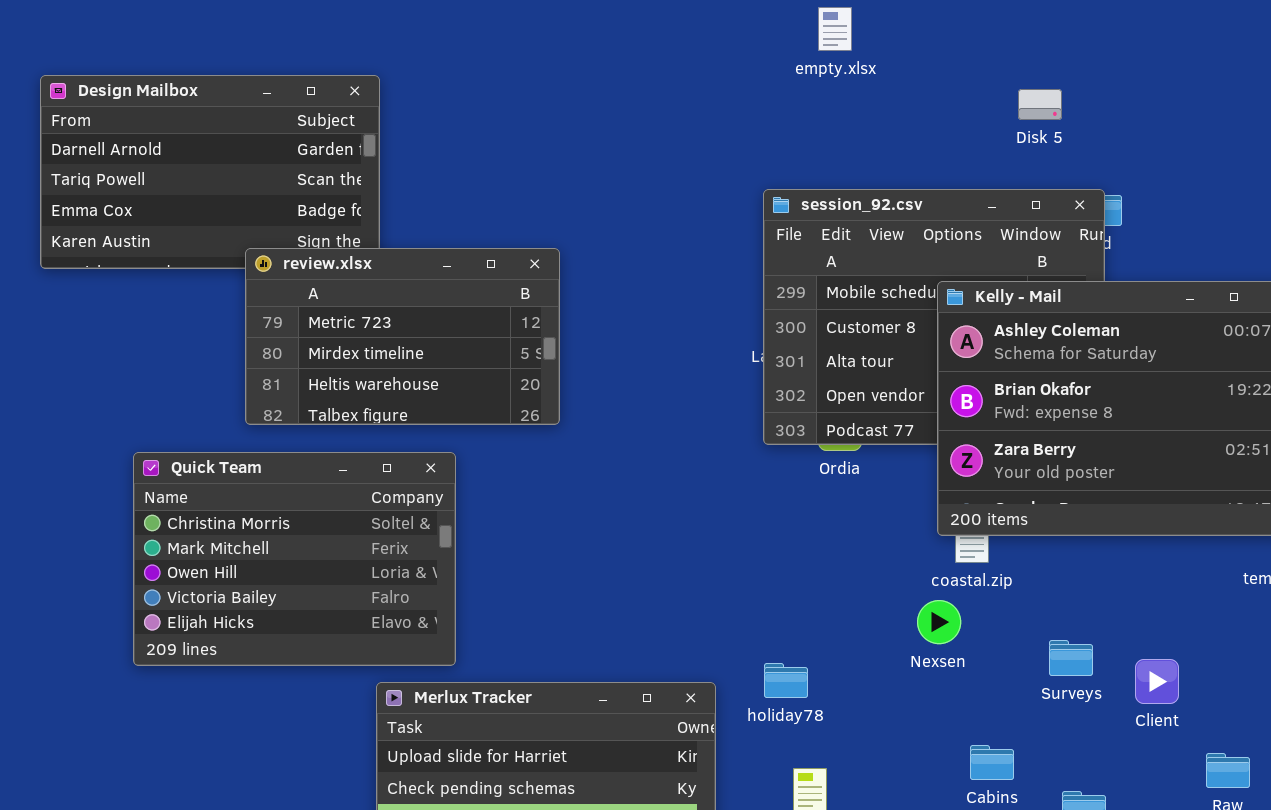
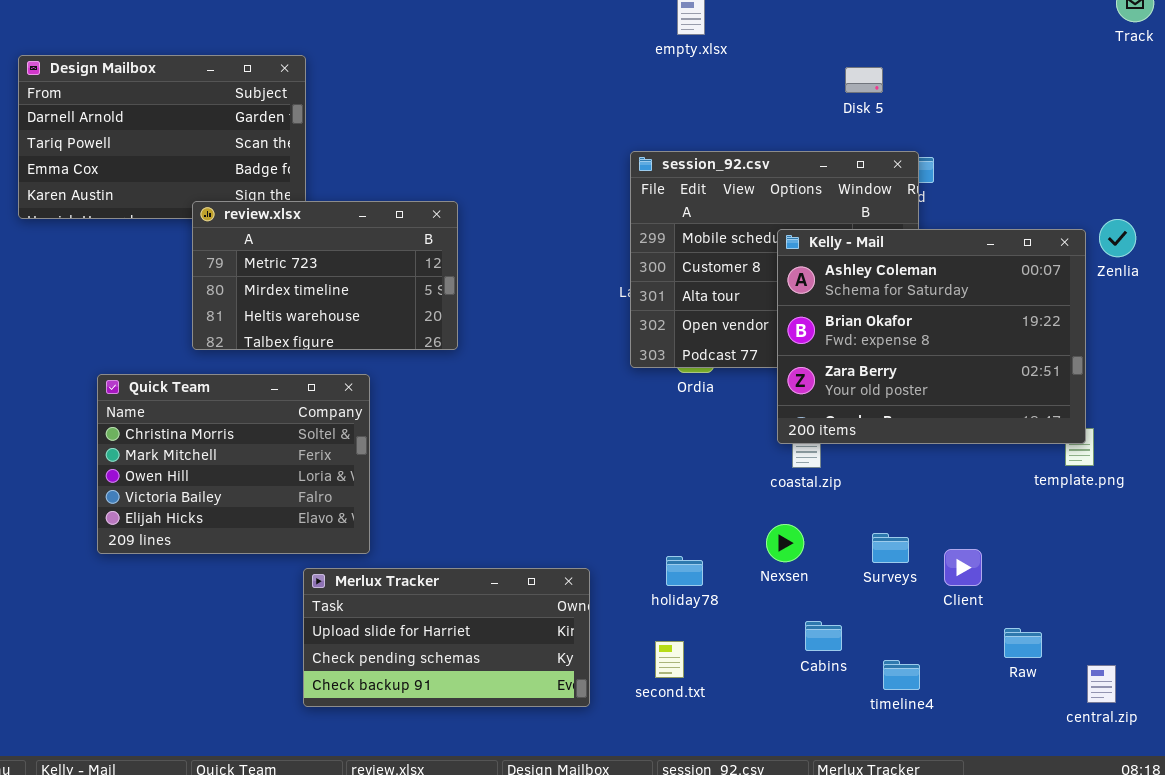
Nexsen: [917,600,961,644] -> [766,524,804,562], moved
holiday78: [764,663,808,698] -> [666,556,703,586], moved

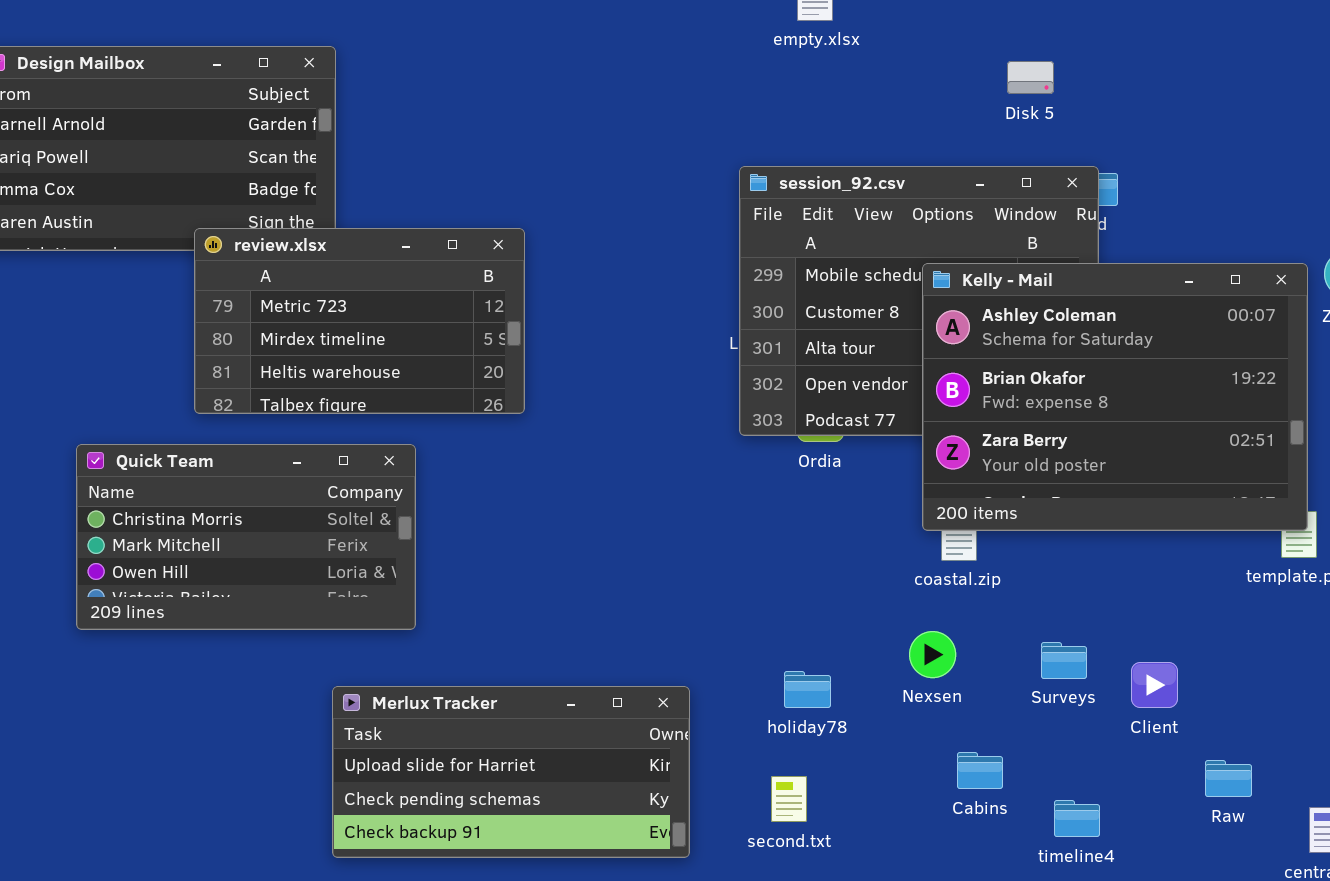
Quick Team: [97,374,370,554] -> [76,444,416,630], resized

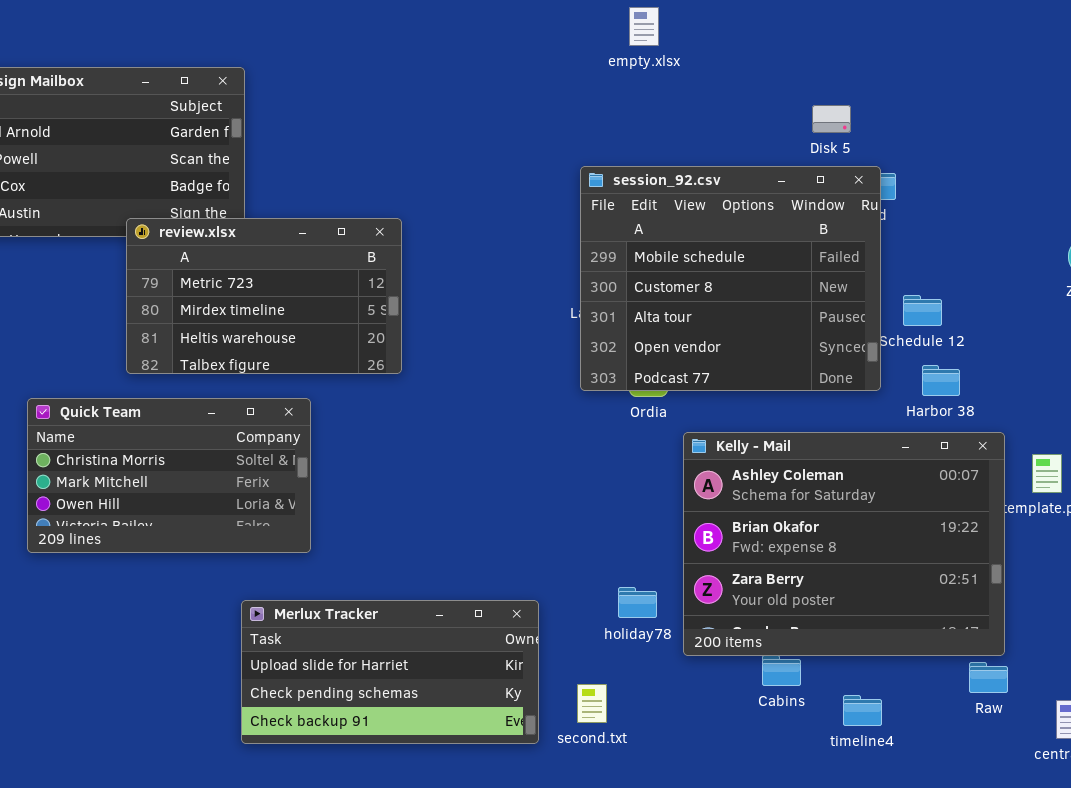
Disk 5: [1007,61,1054,94] -> [812,105,851,133], moved
Kelly - Mail: [922,263,1308,531] -> [683,432,1005,656], moved
second.txt: [771,776,807,822] -> [577,684,607,723], moved

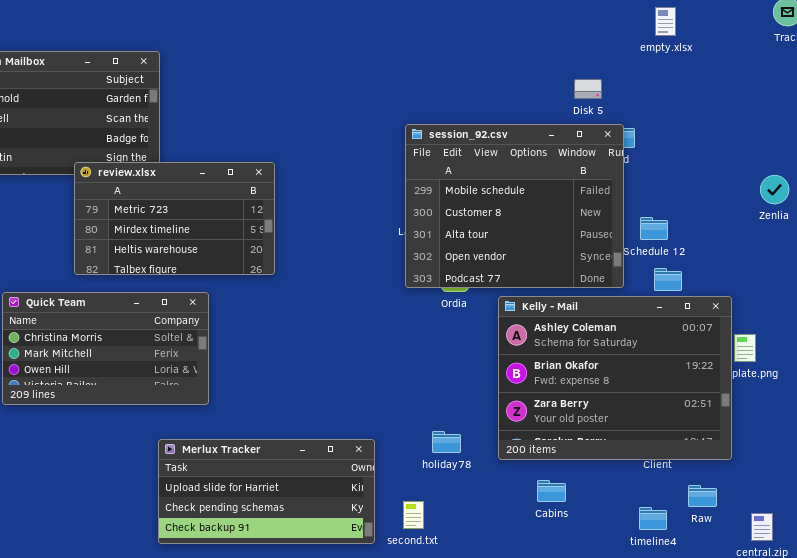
empty.xlsx: [629,7,659,46] -> [655,7,676,36], moved
Kelly - Mail: [683,432,1005,656] -> [498,296,732,460], moved
timeline4: [843,695,882,726] -> [639,507,667,530], moved

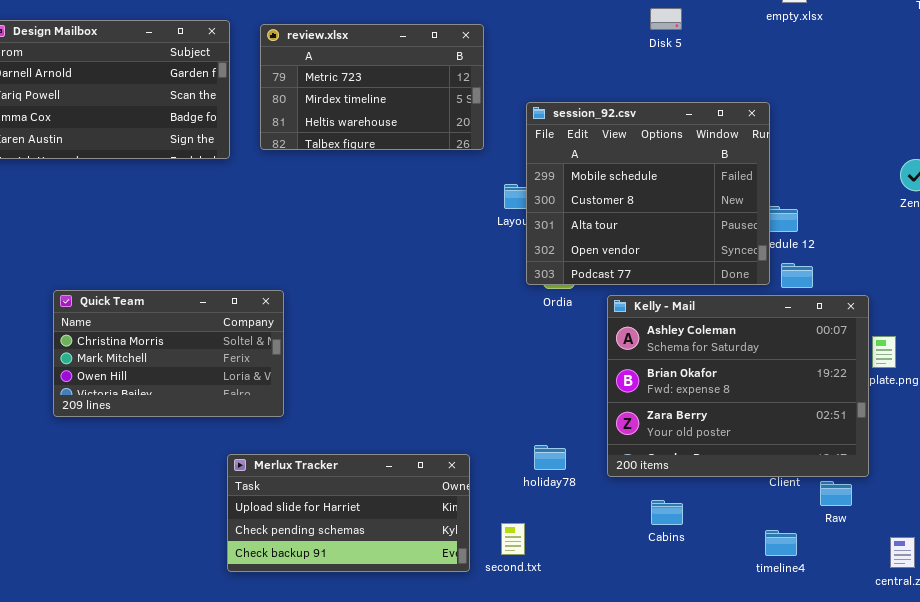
Disk 5: [574,79,602,99] -> [650,8,682,30], moved
session_92.csv: [405,124,624,288] -> [526,102,770,285], moved
review.xlsx: [74,162,275,275] -> [260,24,484,150], moved
Raw: [688,485,717,507] -> [820,481,852,506], moved

